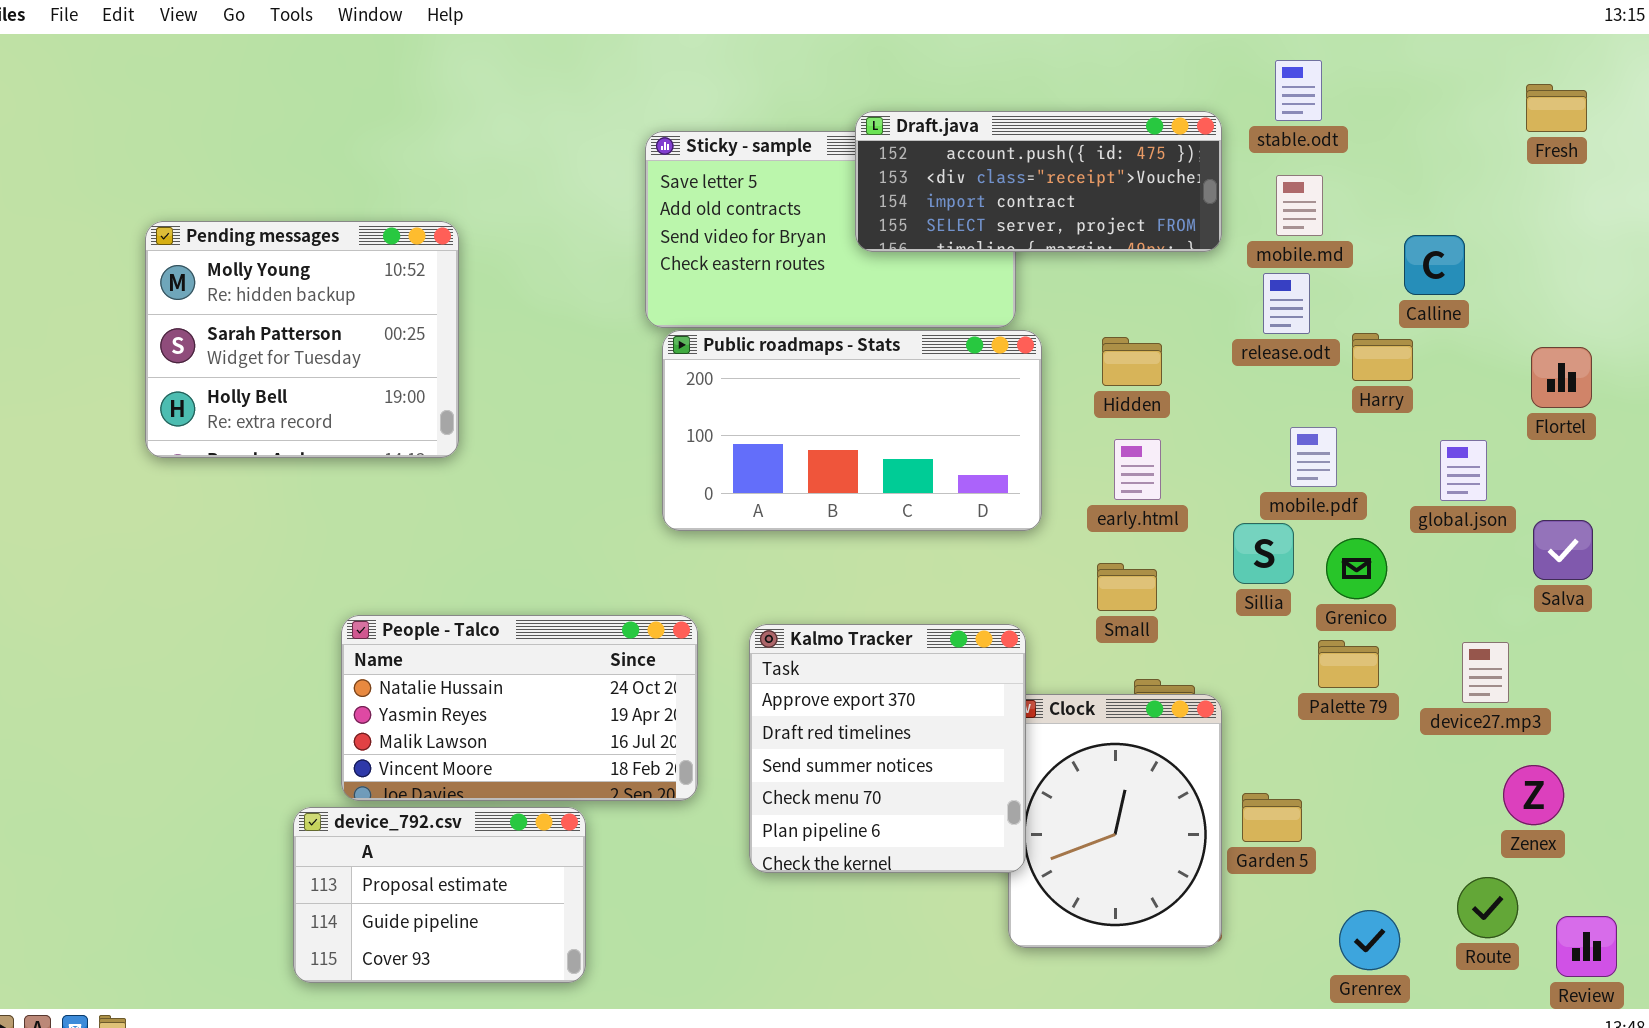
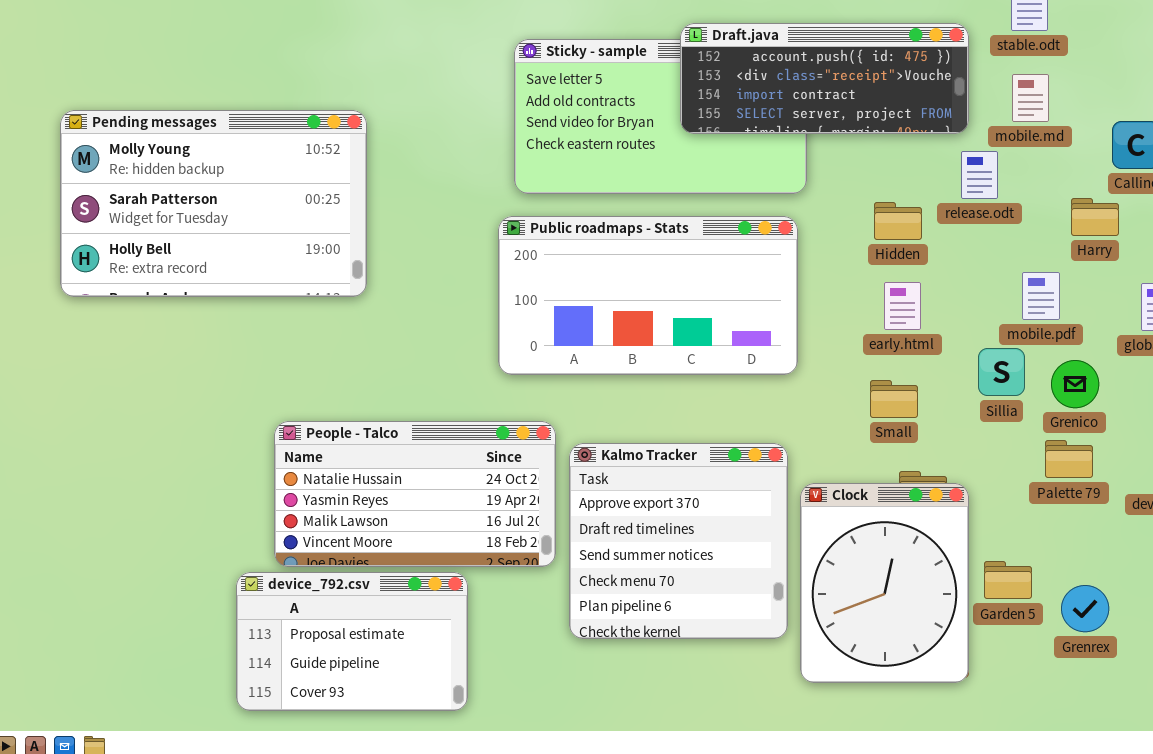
Pending messages: [145,221,459,458] -> [60,110,367,297], resized
release.odt: [1263,273,1310,334] -> [961,151,998,199], moved
Public roadmaps - Stats: [662,330,1042,531] -> [498,216,798,375], moved
Kalmo Tracker: [749,624,1026,873] -> [569,443,788,639], moved
Grenrex: [1339,910,1400,970] -> [1061,585,1109,632], moved

